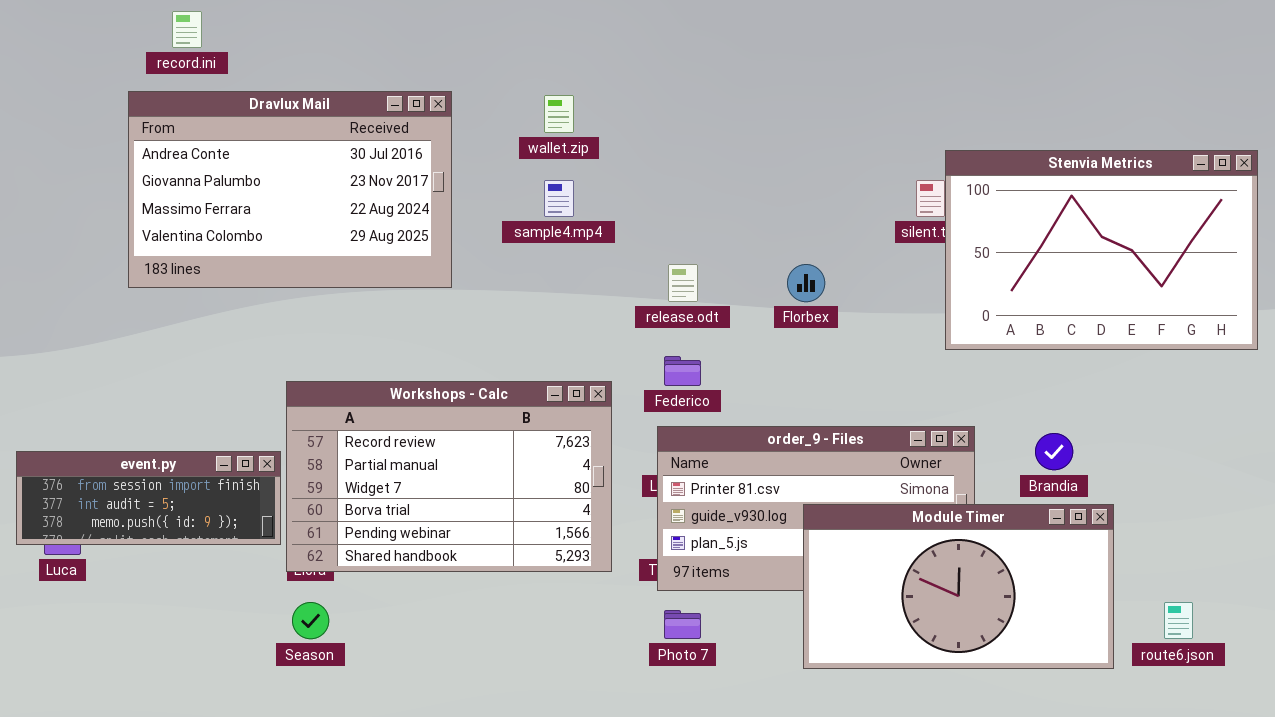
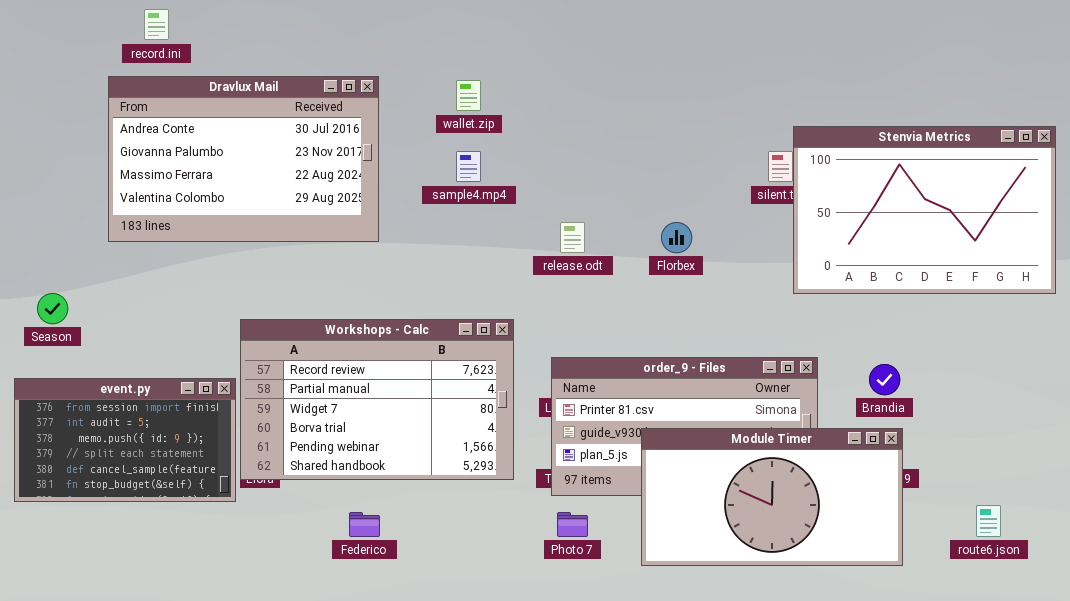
Federico: [664,356,701,386] -> [349,512,380,537], moved
event.py: [16,451,281,545] -> [14,378,236,502], resized
Module Timer: [803,504,1114,669] -> [641,428,903,566], moved
Season: [292,602,329,639] -> [37,293,68,324], moved

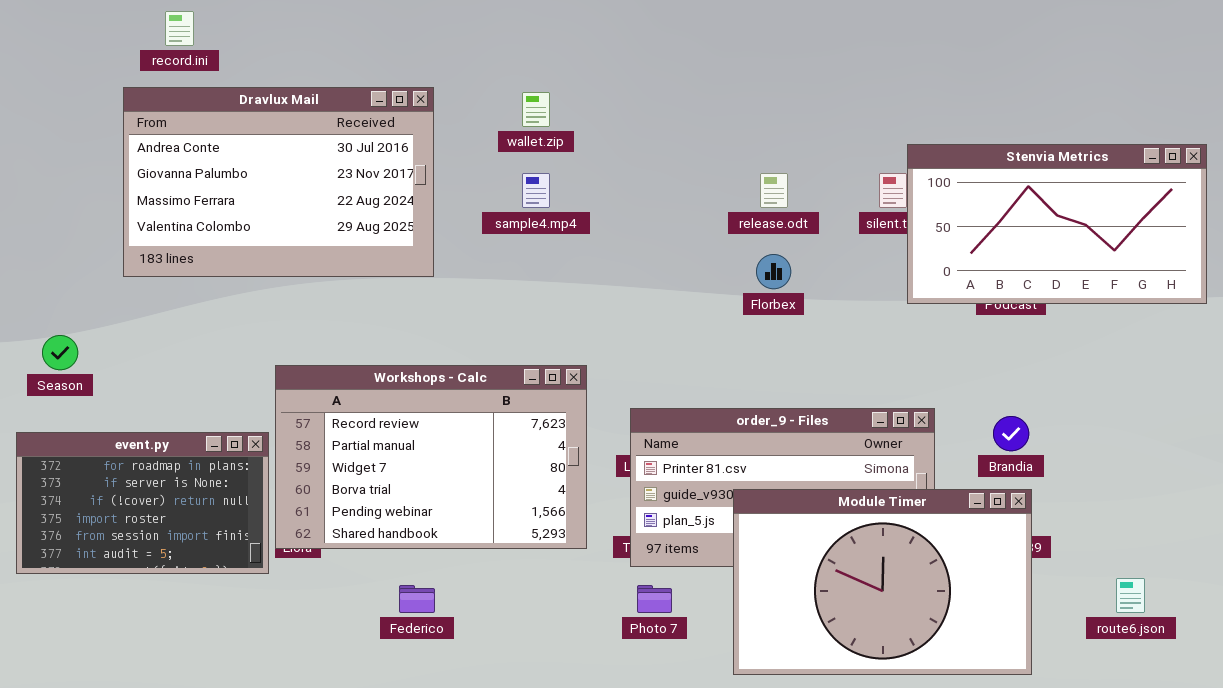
Stenvia Metrics: [793,126,1056,294] -> [907,144,1207,304], resized
release.odt: [560,222,585,253] -> [760,173,788,208], moved
event.py: [14,378,236,502] -> [16,432,269,574], scrolled up 4 rows
Module Timer: [641,428,903,566] -> [733,489,1032,675], resized

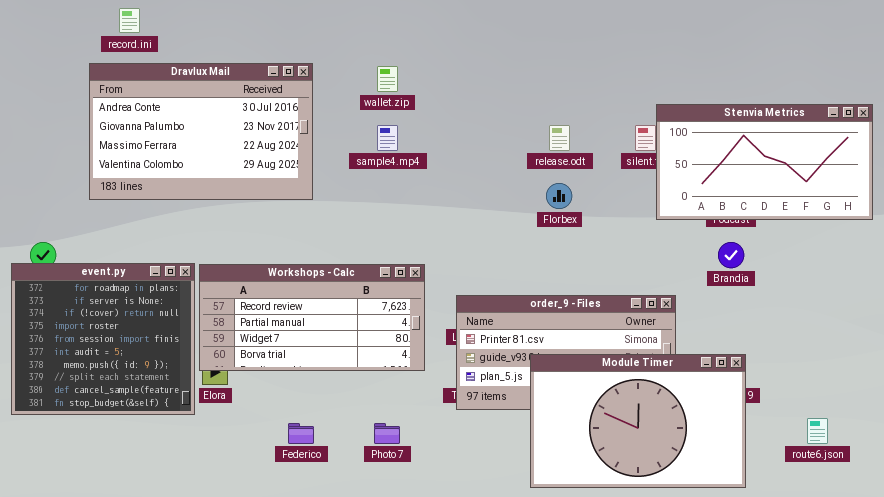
Workshops - Calc: [275,365,587,549] -> [199,264,425,371], resized
Brandia: [993,416,1029,451] -> [718,242,744,268], moved
event.py: [16,432,269,574] -> [11,263,195,415], resized
Photo 7: [637,585,672,613] -> [374,423,400,444], moved

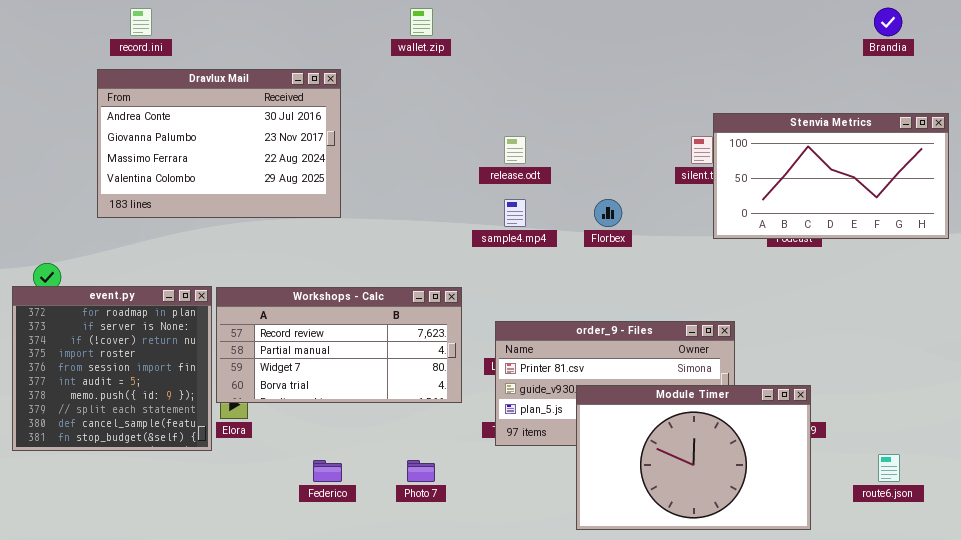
wallet.zip: [377,66,398,92] -> [410,8,433,36], moved
sample4.mp4: [377,125,398,151] -> [504,199,526,227], moved
release.odt: [549,125,570,151] -> [504,136,526,164], moved
Brandia: [718,242,744,268] -> [874,8,902,36], moved

